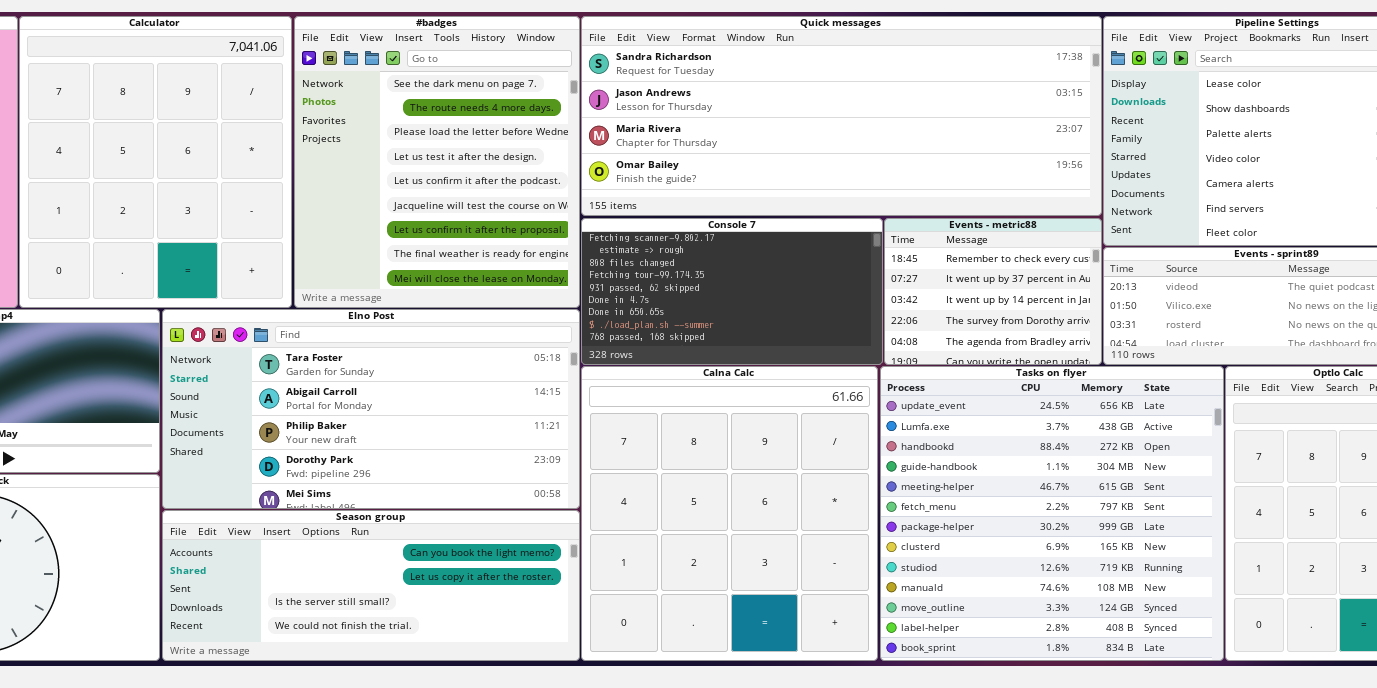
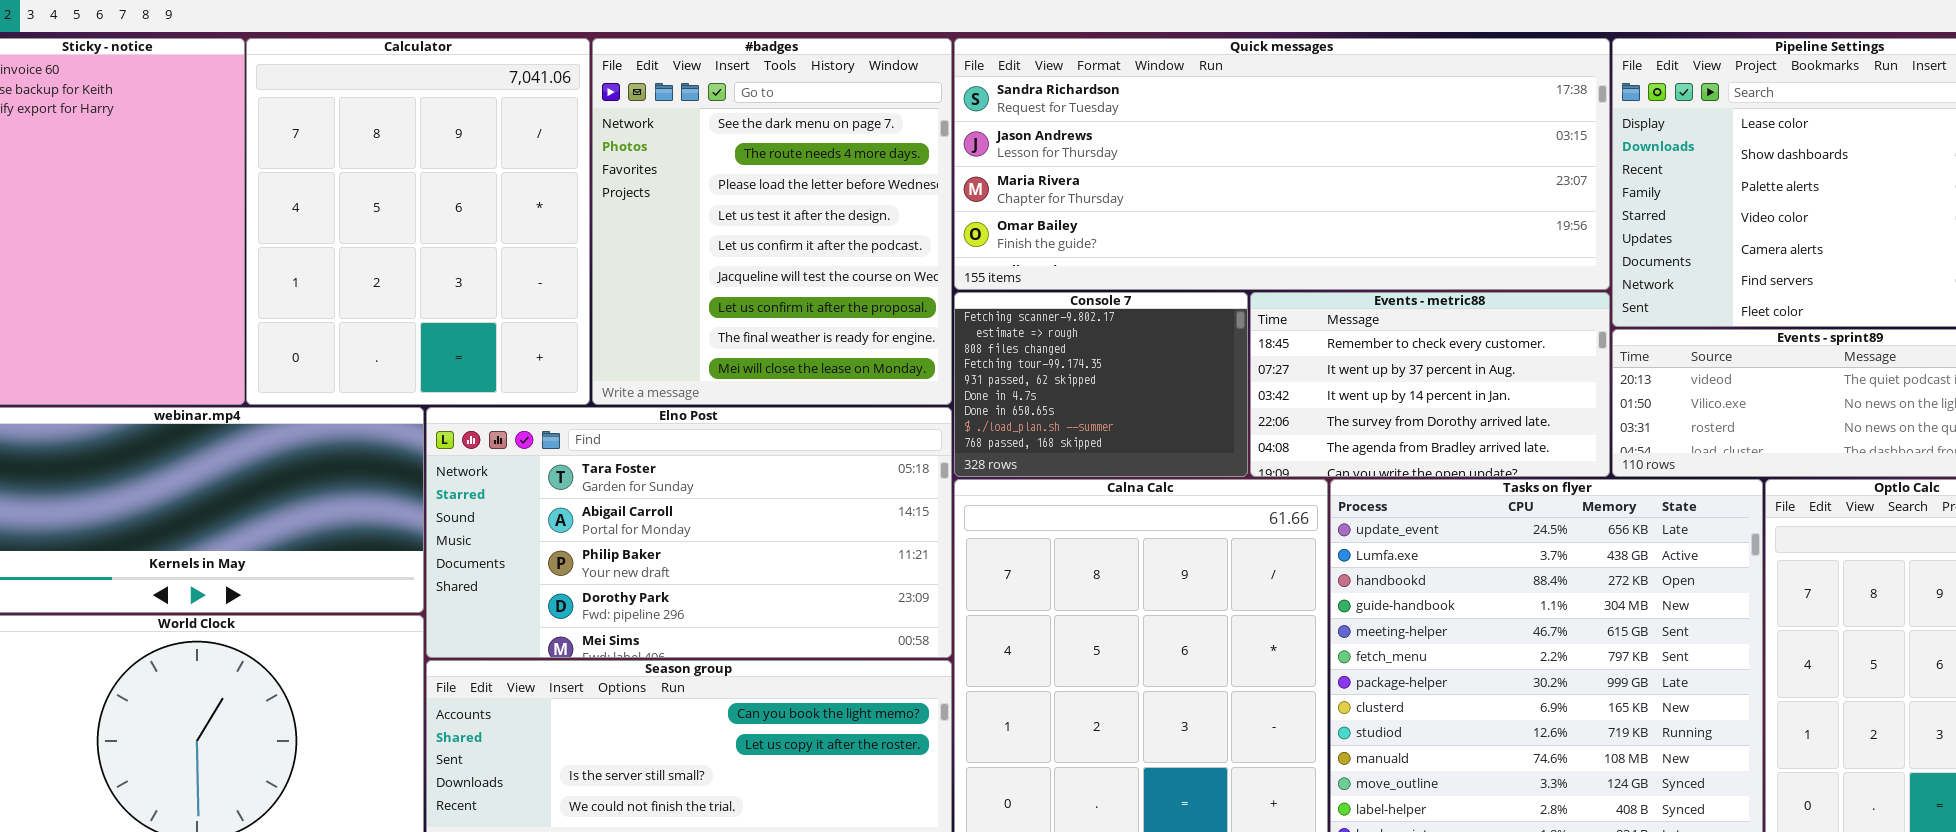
Console 7: [581,218,883,365] -> [954,292,1248,477], resized
Events - metric88: [884,218,1102,365] -> [1250,292,1610,477], resized

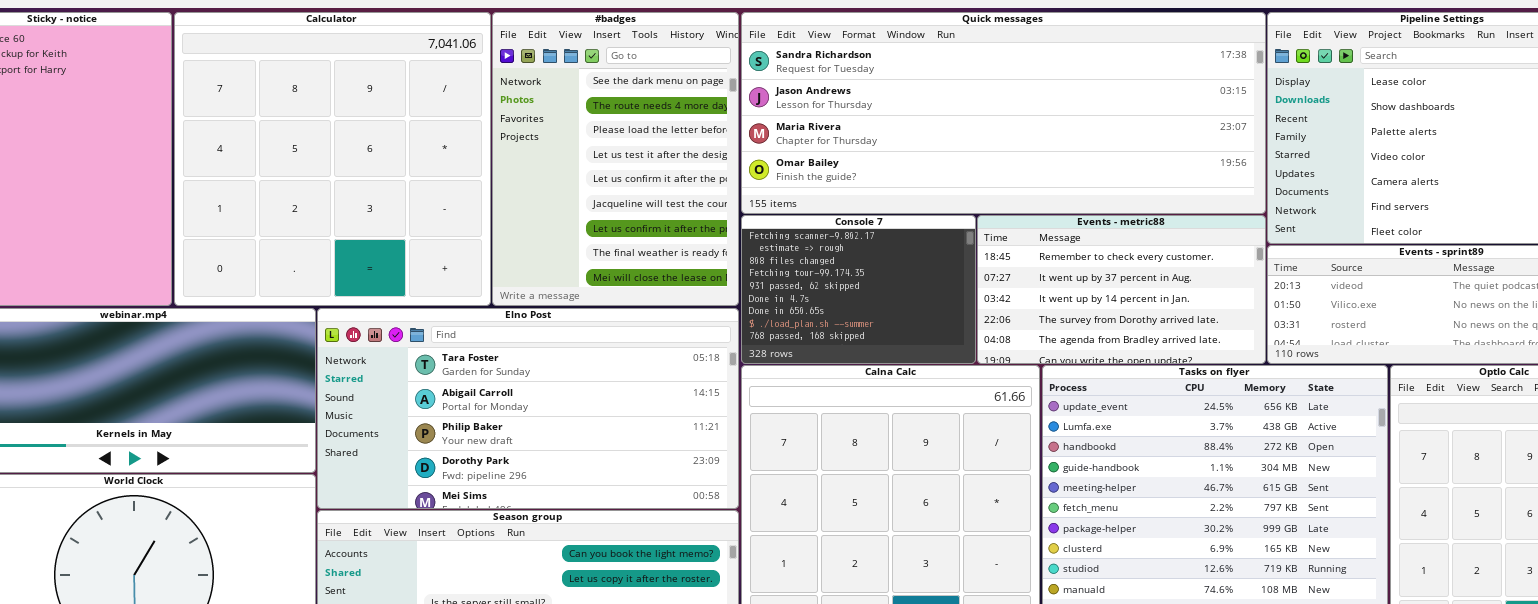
Calculator: [246,38,590,405] -> [174,12,491,306], resized
#badges: [592,38,952,405] -> [492,12,739,306], resized

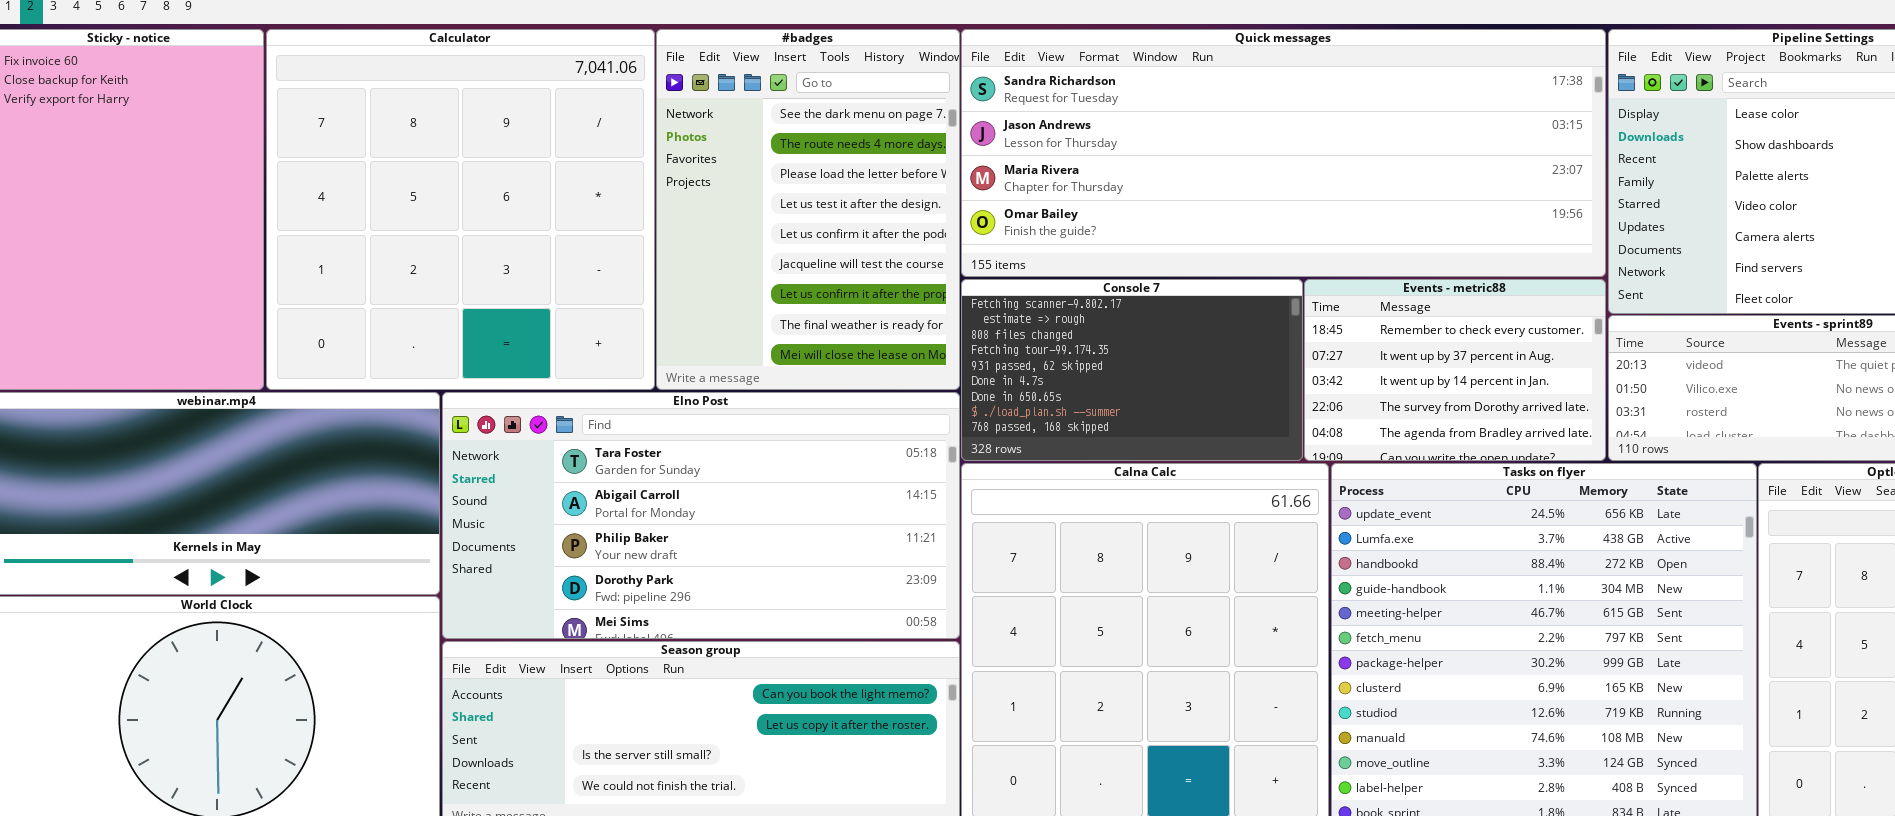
Console 7: [741,215,976,364] -> [961,279,1303,461], resized
Events - metric88: [977,215,1266,364] -> [1304,279,1606,461], resized

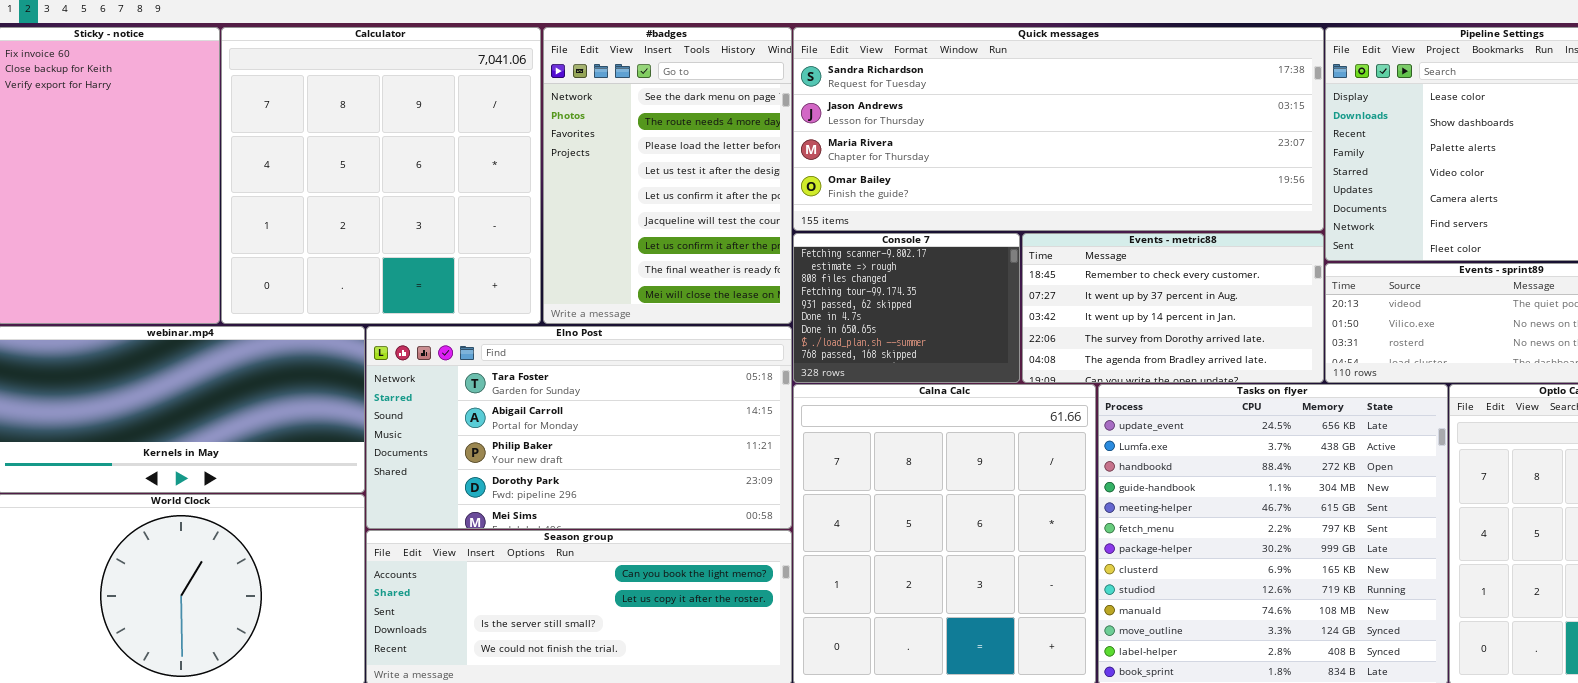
Console 7: [961,279,1303,461] -> [793,233,1020,383], resized
Events - metric88: [1304,279,1606,461] -> [1022,233,1324,383], resized

